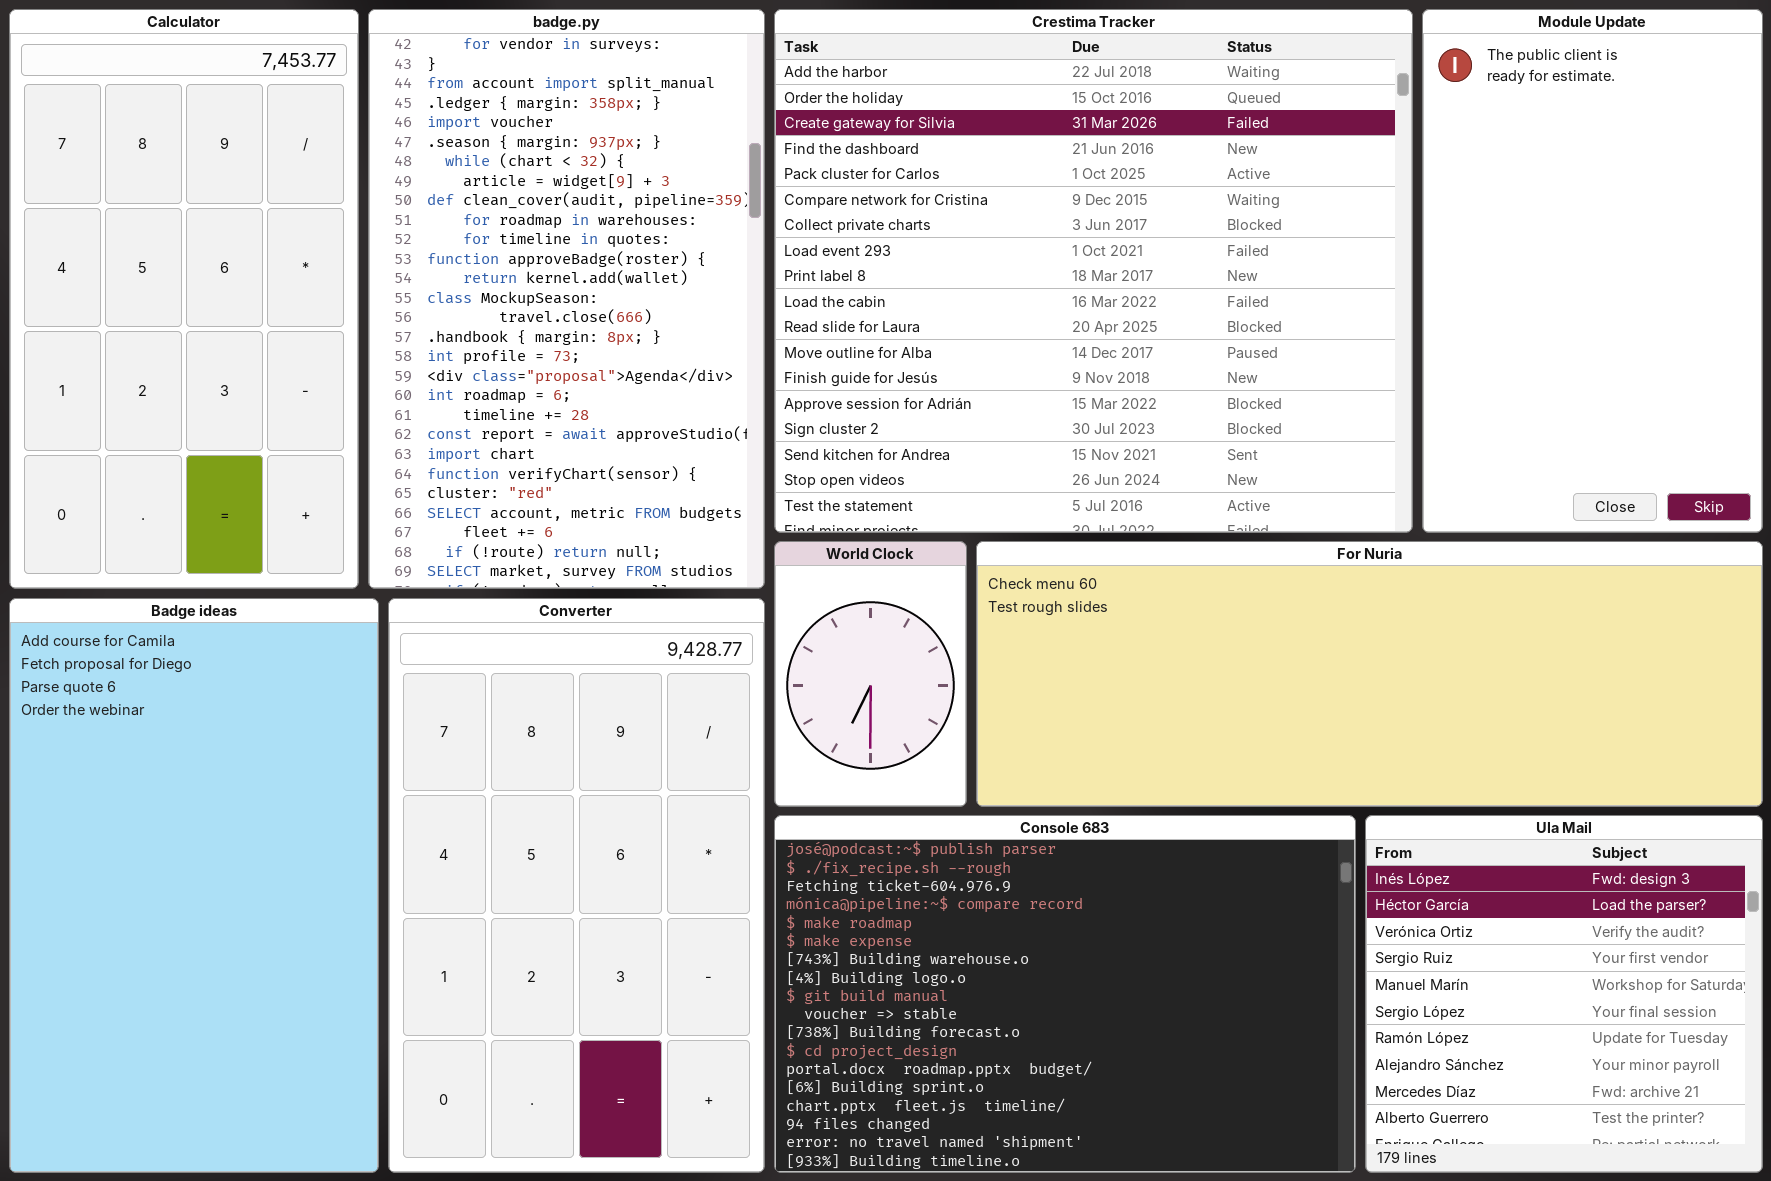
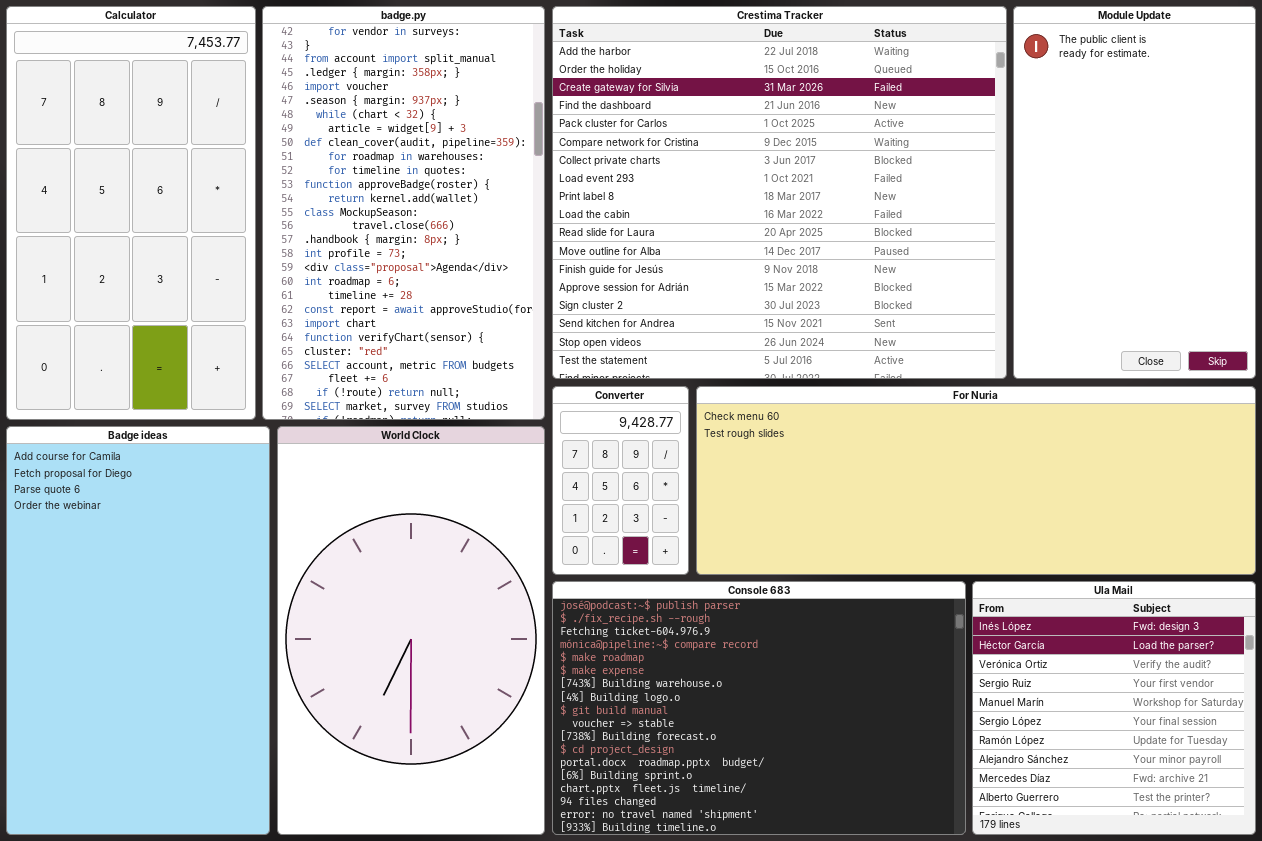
World Clock: [774,541,967,807] -> [277,426,545,835], moved, resized
Converter: [388,598,765,1173] -> [552,386,689,575], moved, resized

